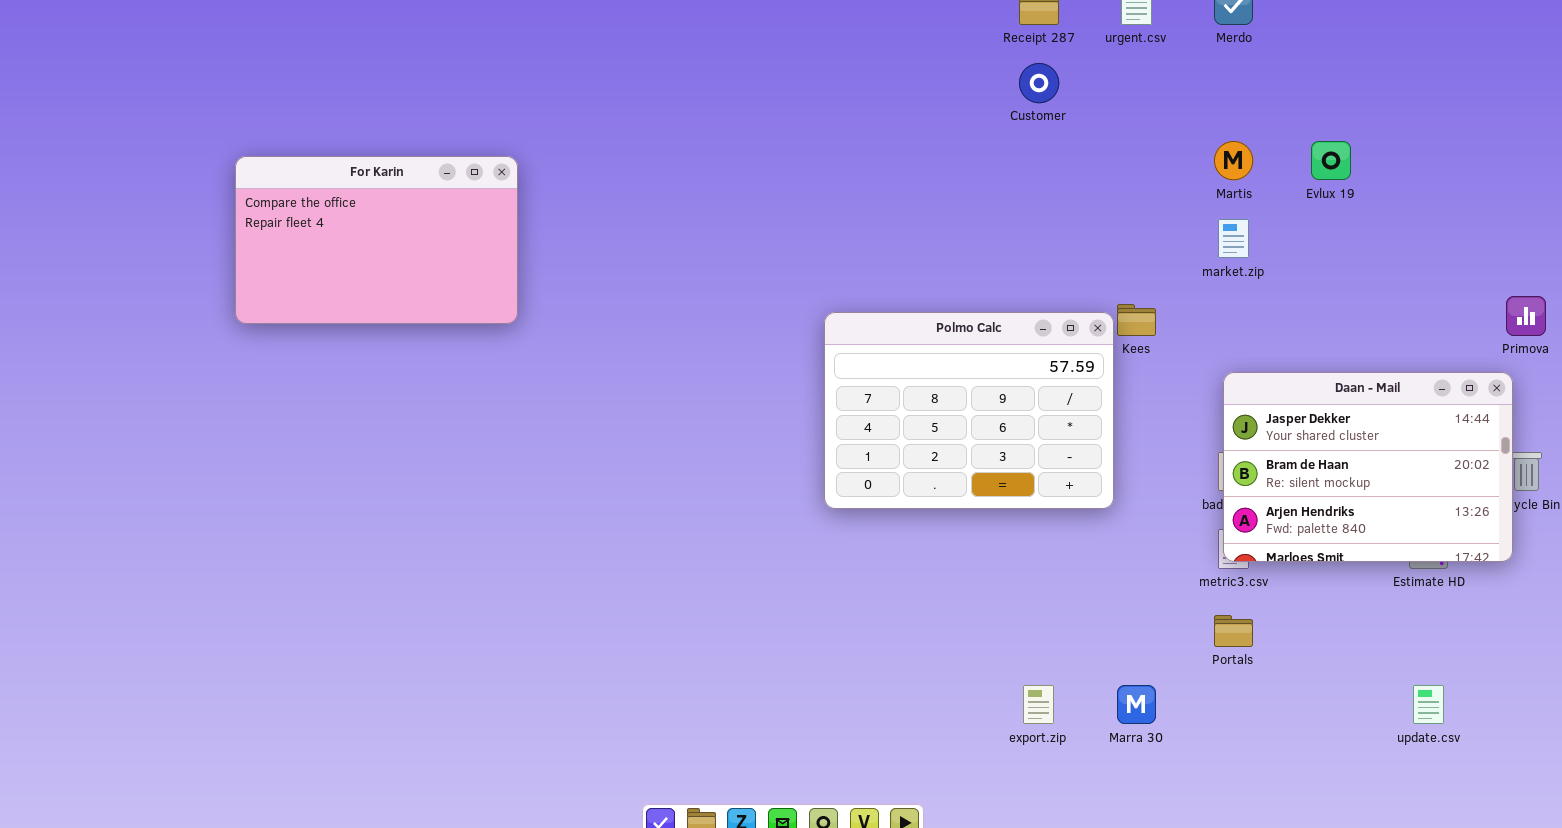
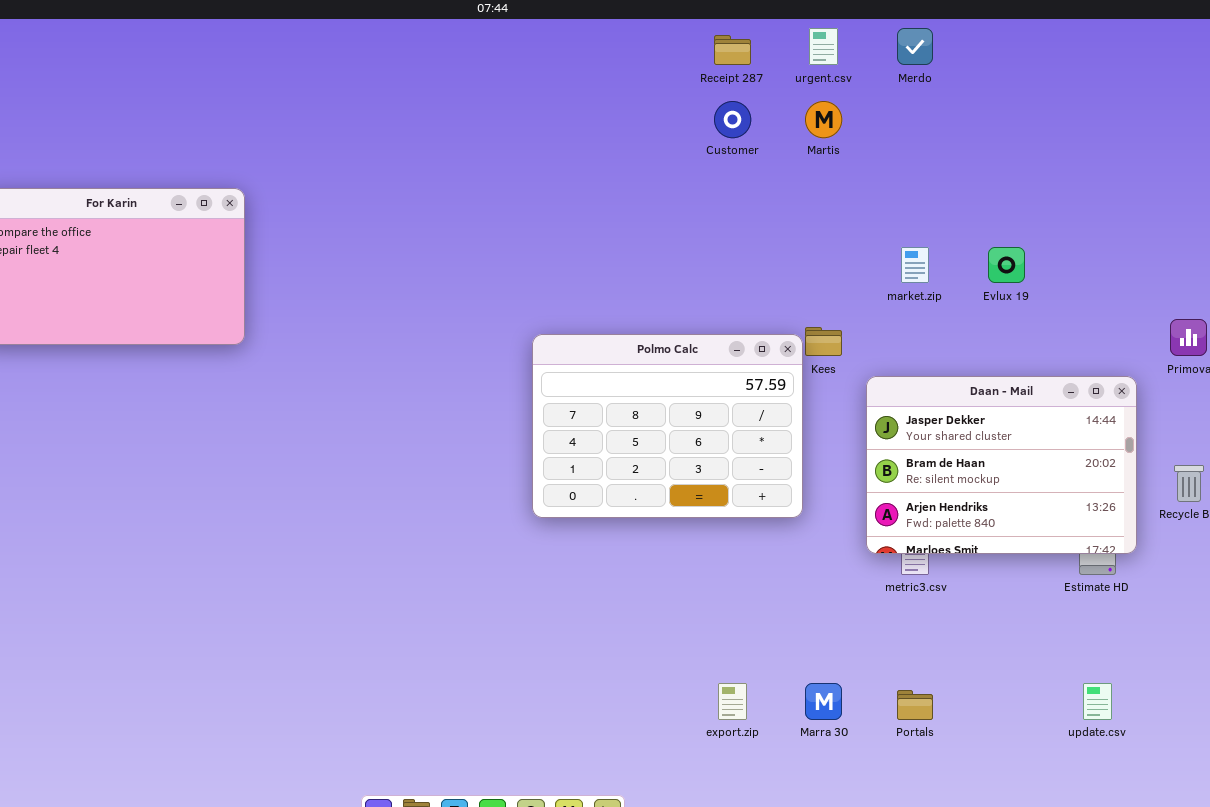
Martis: [1214,141,1253,180] -> [805,101,842,138], moved
Evlux 19: [1311,141,1351,180] -> [988,247,1025,283], moved
Daan - Mail: [1223,372,1513,562] -> [866,376,1137,554], moved
Portals: [1214,615,1253,647] -> [897,690,933,720], moved

